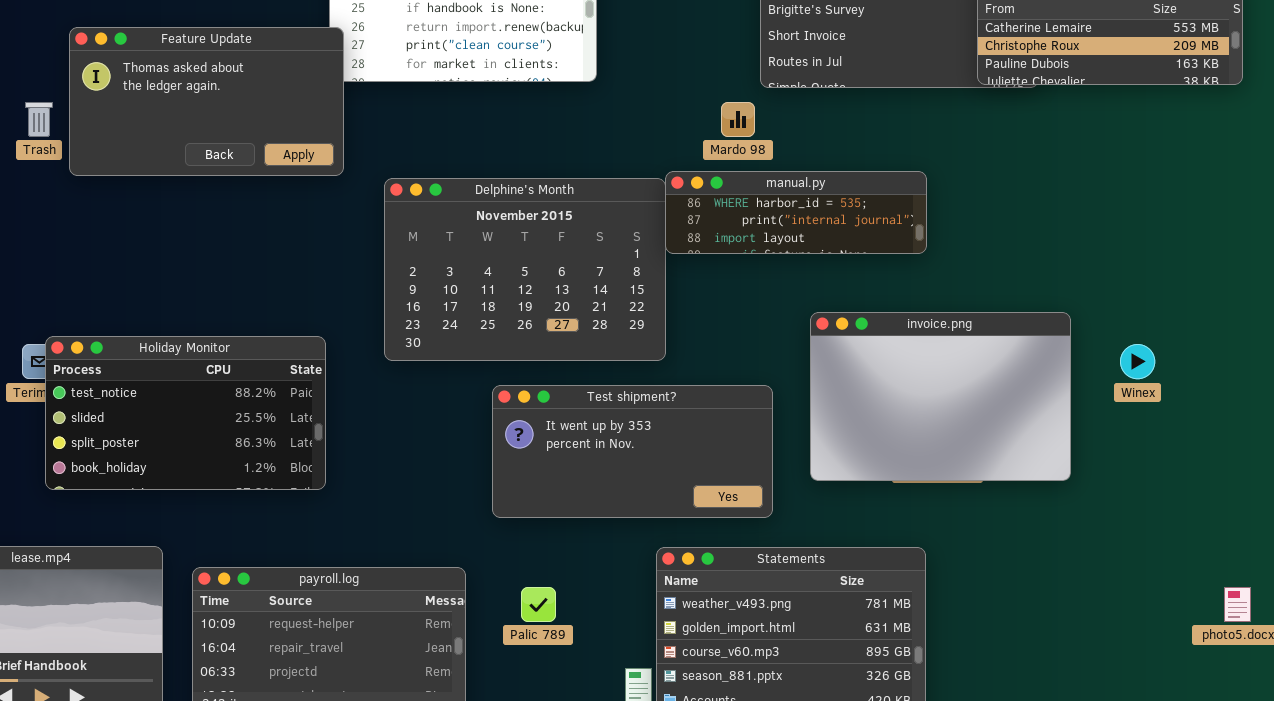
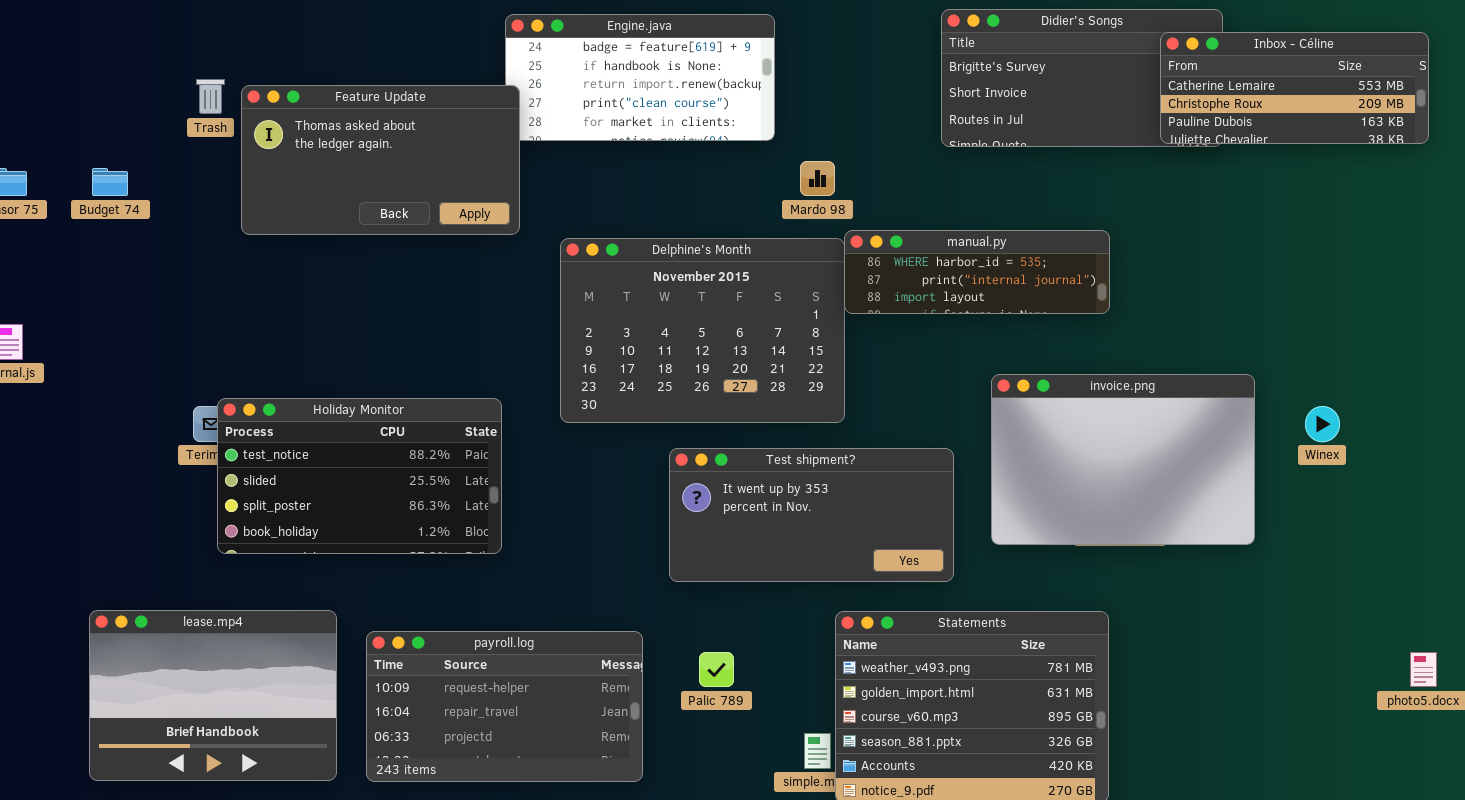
Trash: [25,102,53,137] -> [196,79,225,114], moved
Mardo 98: [721,102,755,137] -> [800,161,835,196], moved

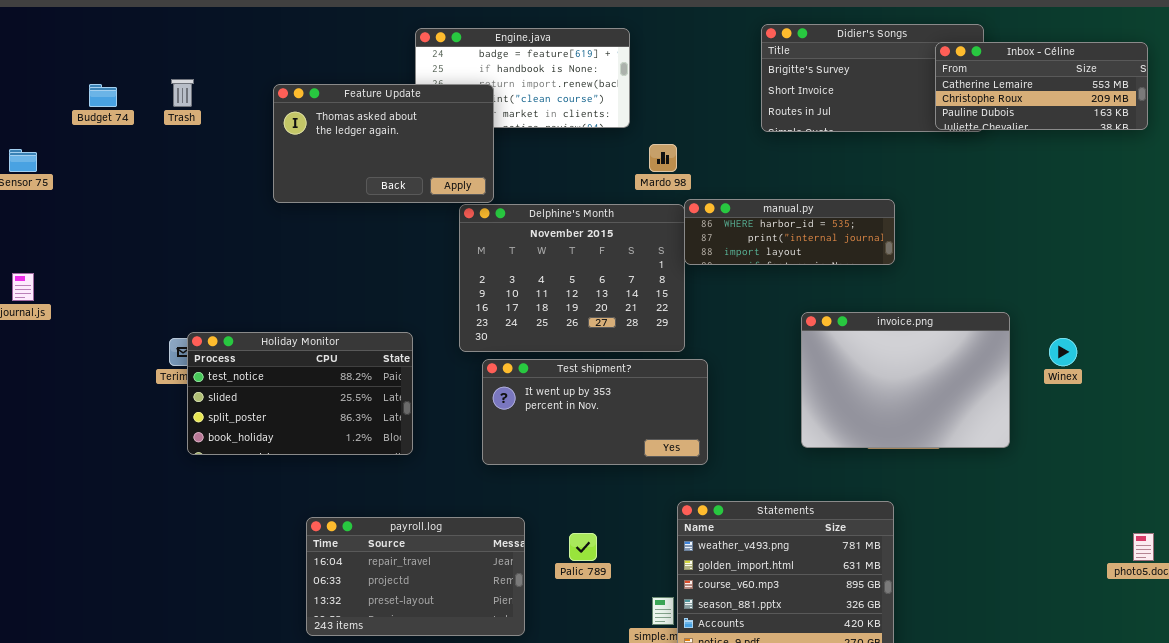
Feature Update: [241,85,520,235] -> [273,84,494,203], moved
Budget 74: [92,168,128,196] -> [89,84,117,107], moved
Test shipment?: [669,448,954,582] -> [482,359,708,465], moved
lease.mp4: [89,610,337,781] -> none, closed
payroll.log: [366,631,643,782] -> [306,517,525,636], scrolled down 1 row

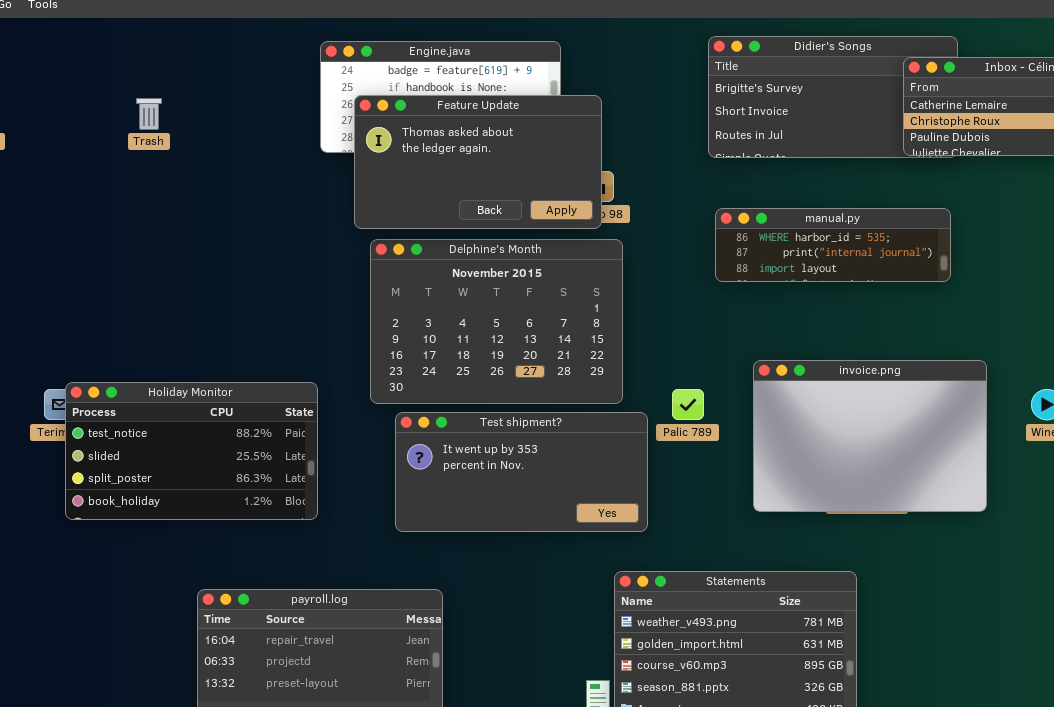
Trash: [171,79,194,107] -> [136,98,162,130], moved
Feature Update: [273,84,494,203] -> [354,95,602,229], moved
manual.py: [684,199,895,265] -> [715,208,951,282], moved
Palic 789: [569,533,597,561] -> [672,389,704,420], moved

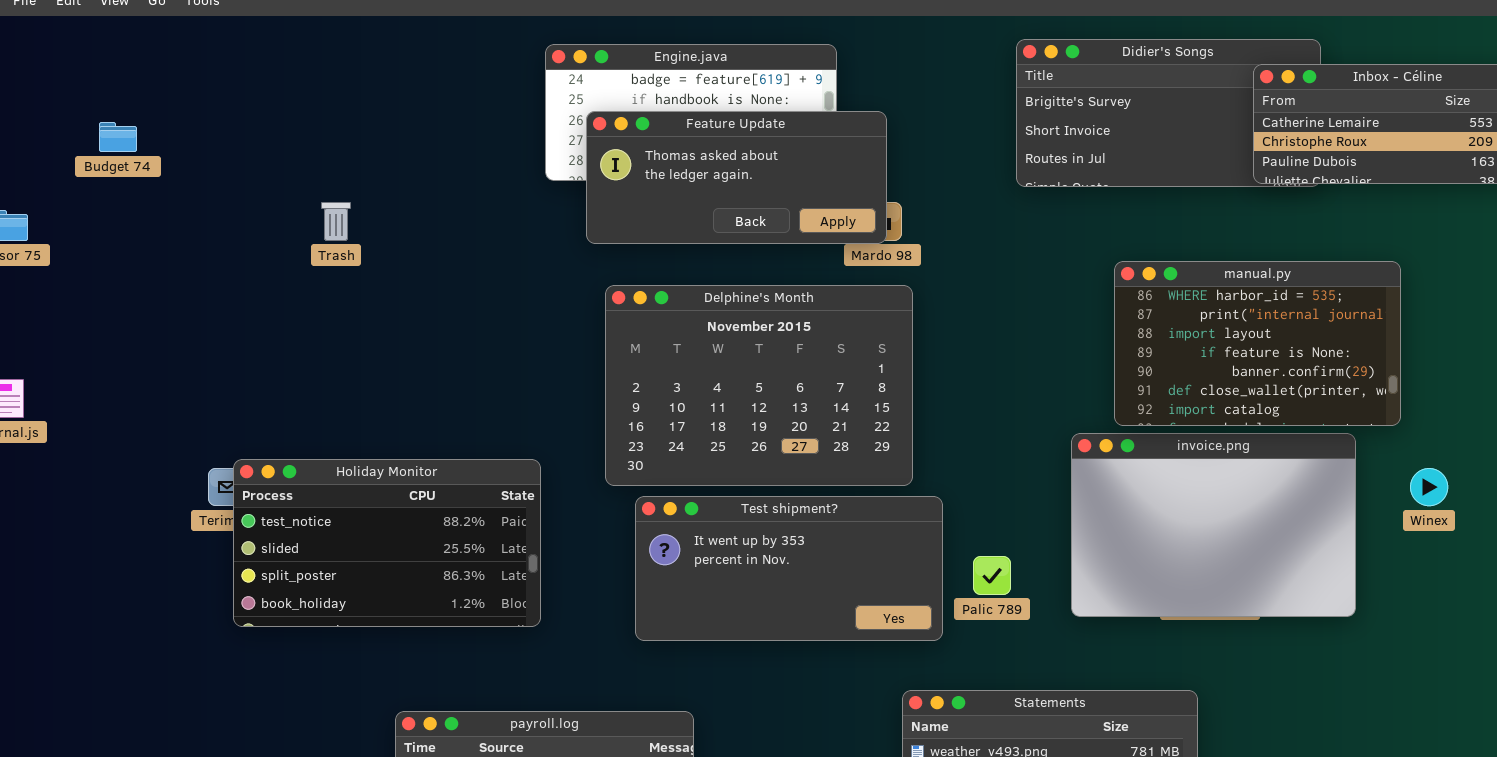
Feature Update: [354,95,602,229] -> [586,111,887,244], resized
Trash: [136,98,162,130] -> [321,202,351,241], moved
manual.py: [715,208,951,282] -> [1114,261,1401,426], moved, resized
Palic 789: [672,389,704,420] -> [973,556,1011,595], moved

